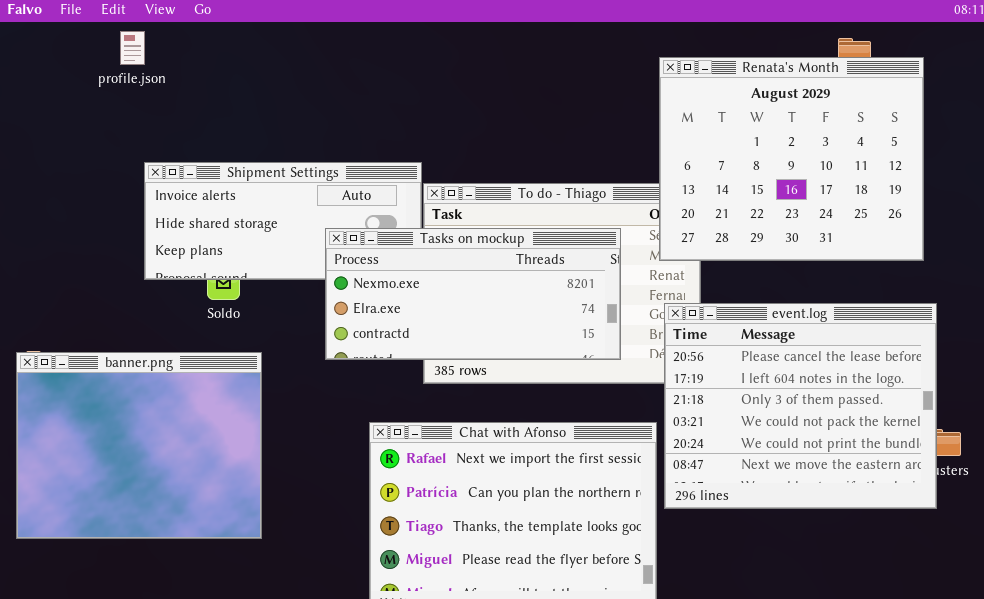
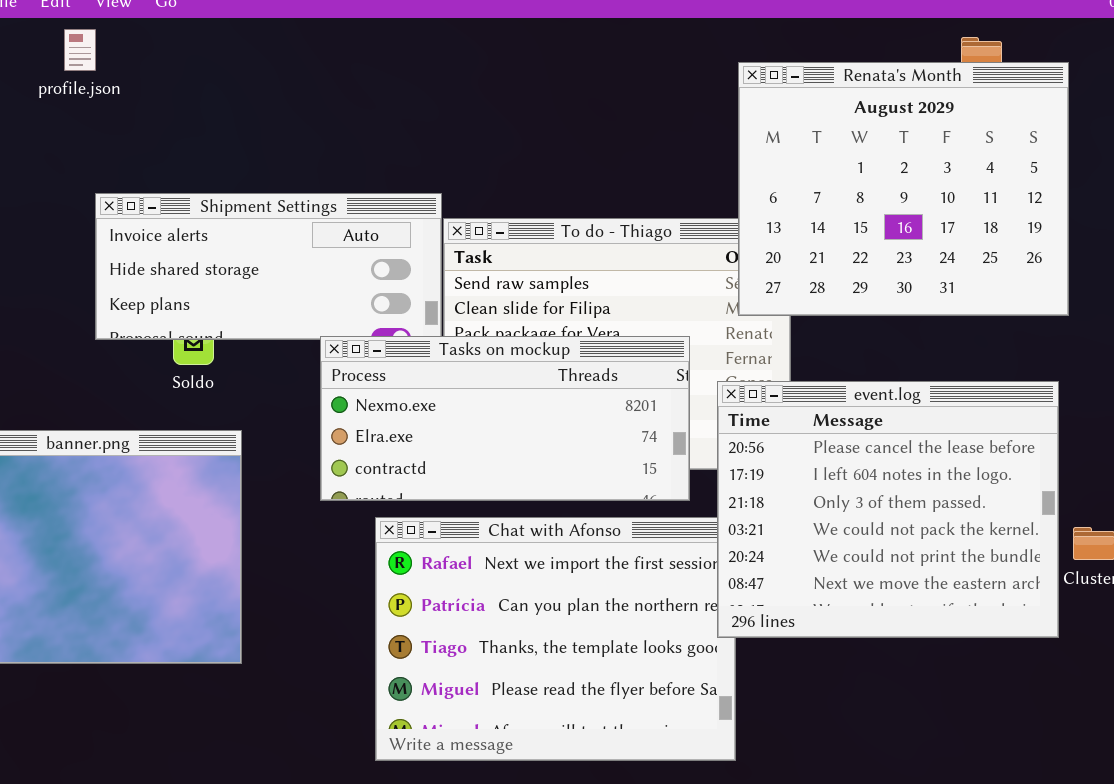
Tasks on mockup: [325,228,621,360] -> [320,336,690,501], moved
event.log: [664,303,937,509] -> [717,381,1059,638], moved

